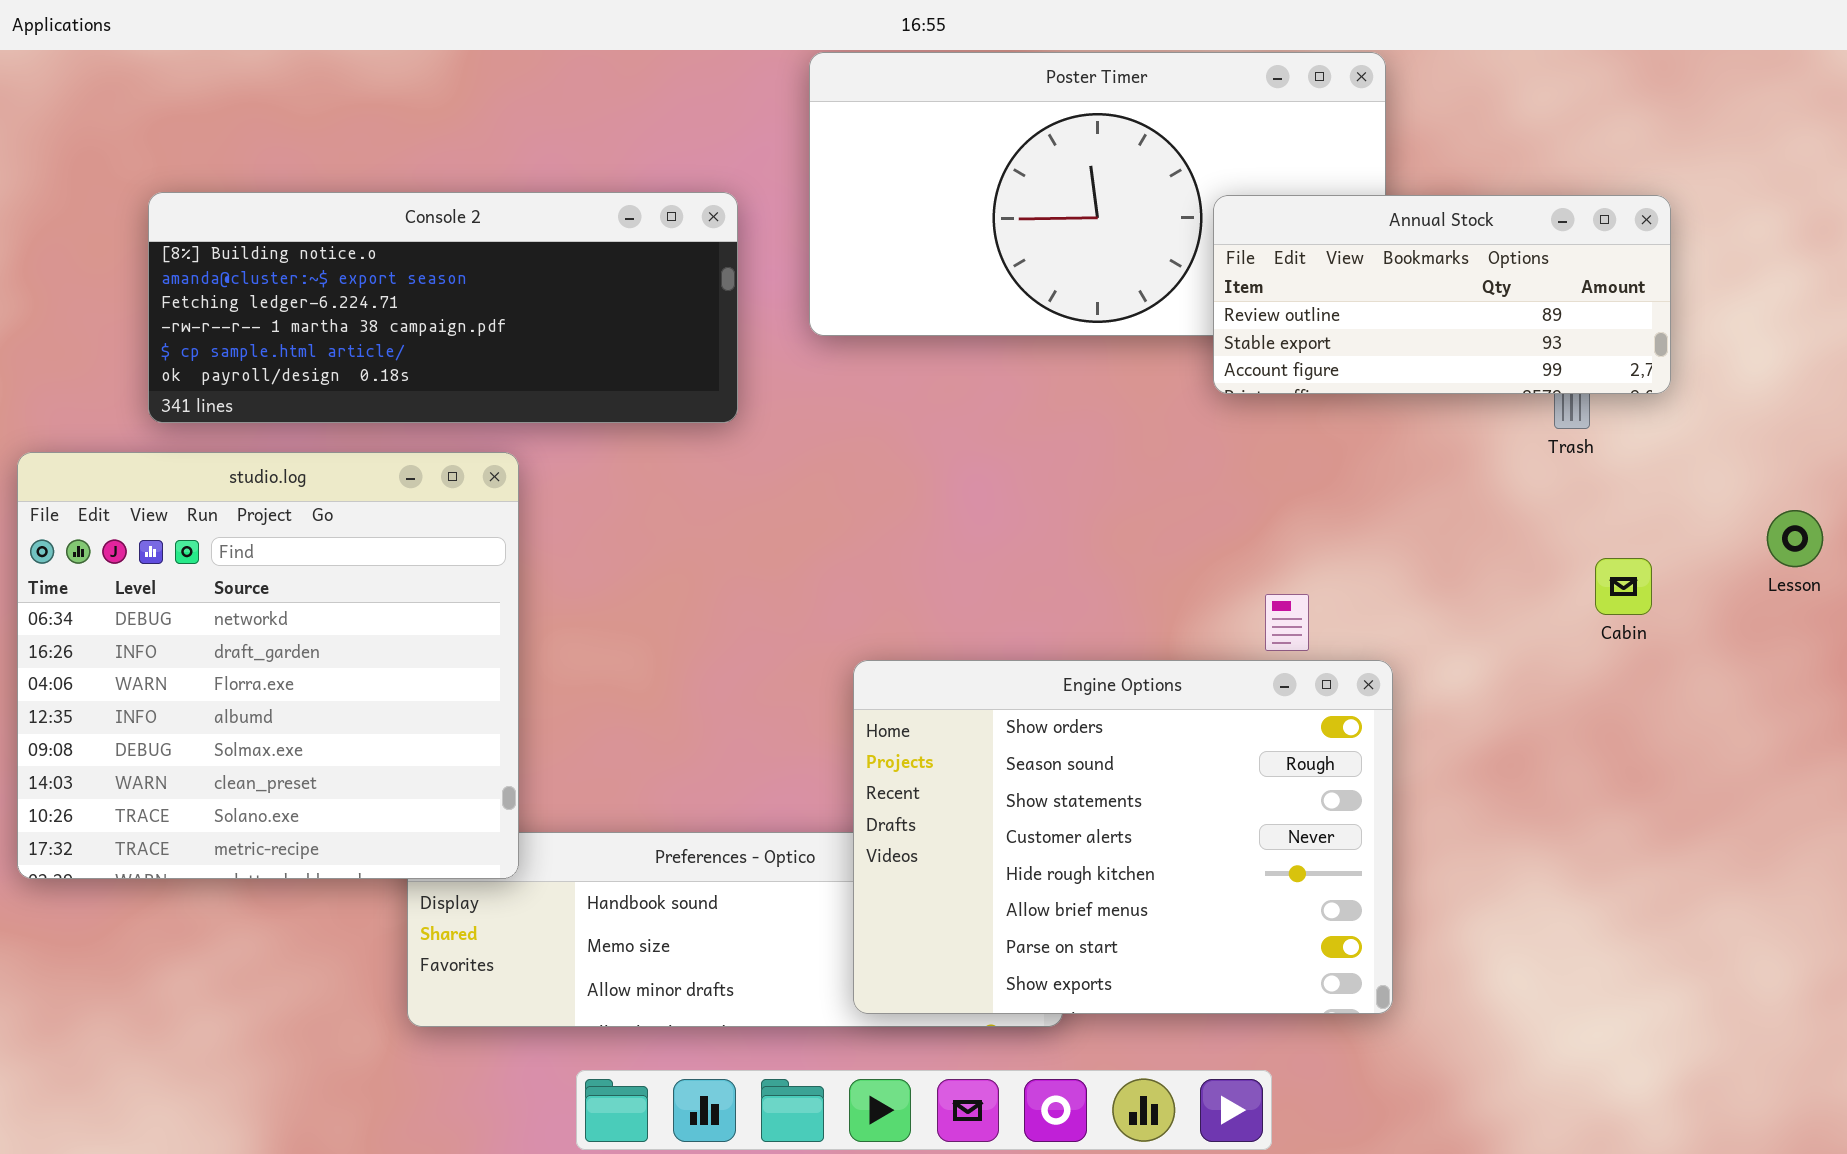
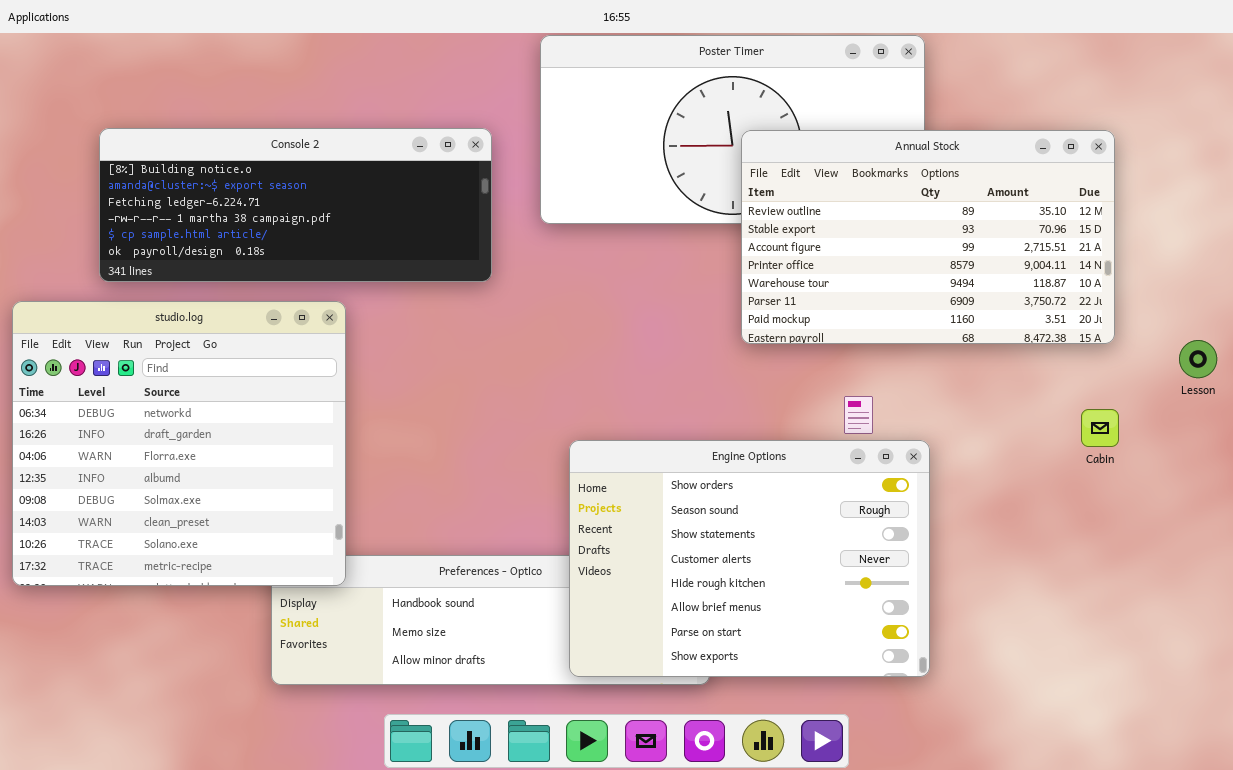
Annual Stock: [1213,195,1671,394] -> [741,130,1115,344], resized
Cabin: [1595,558,1652,615] -> [1081,409,1119,447], moved

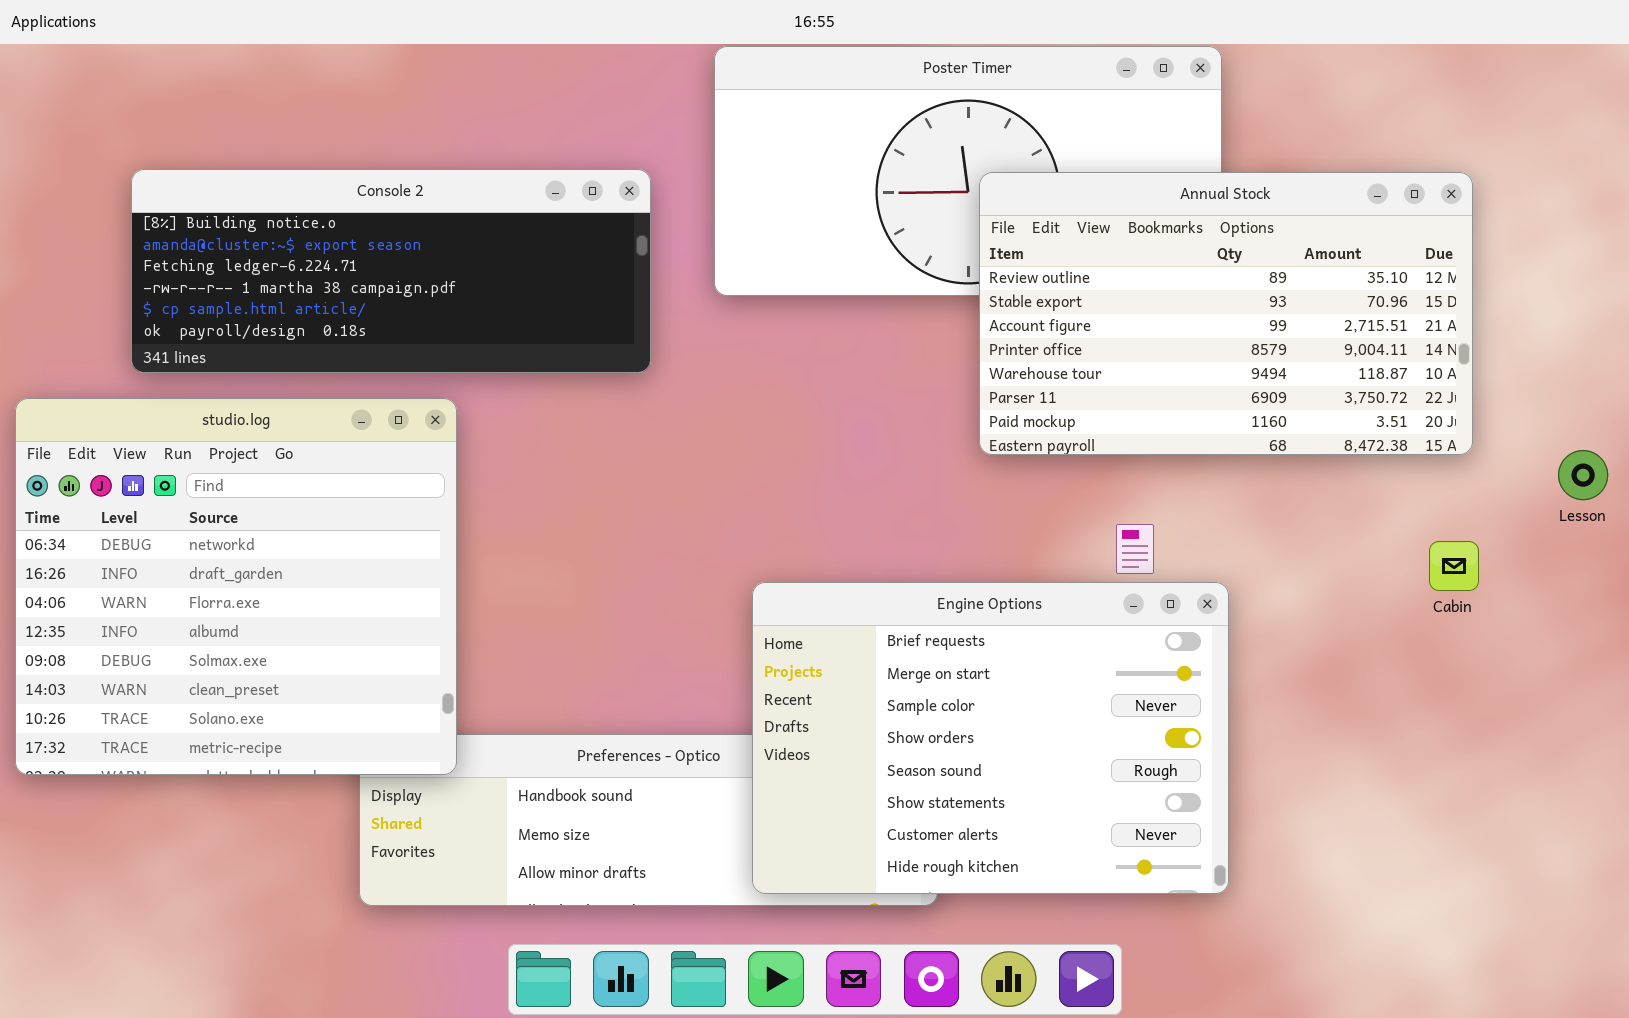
Engine Options: [569,440,930,677] -> [752,582,1229,894], scrolled up 3 rows

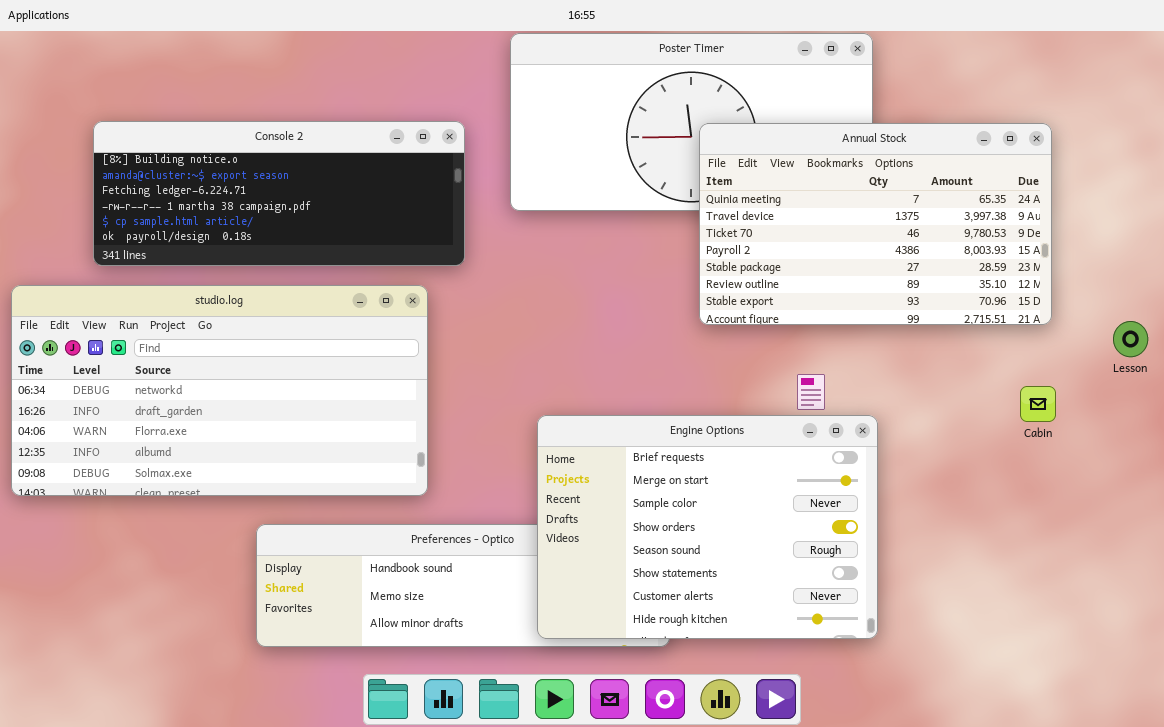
Annual Stock: [979,172,1473,455] -> [699,123,1052,325], scrolled up 5 rows
studio.log: [15,398,457,775] -> [11,285,428,496], resized

